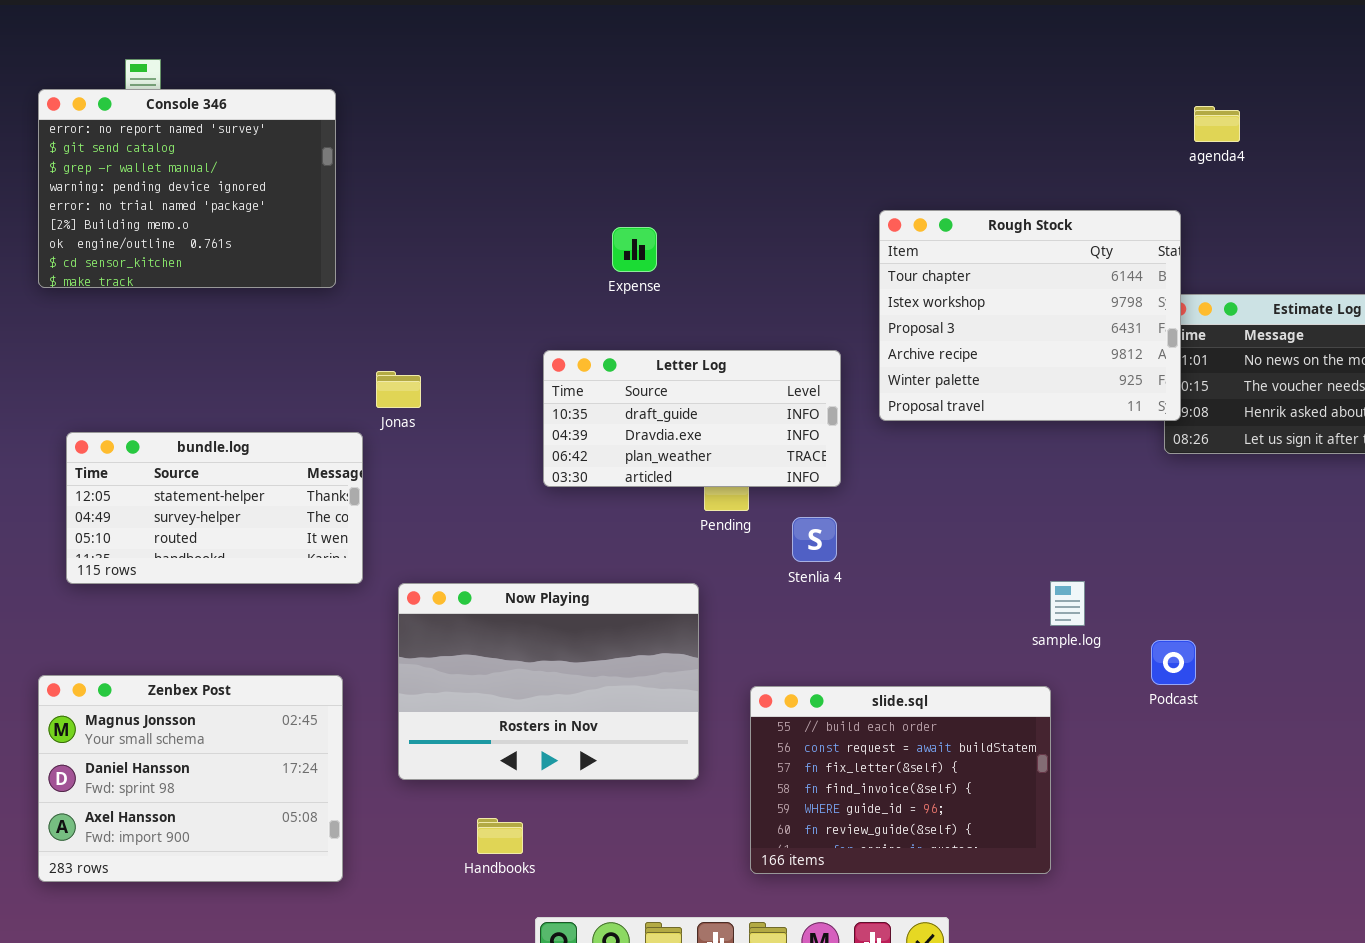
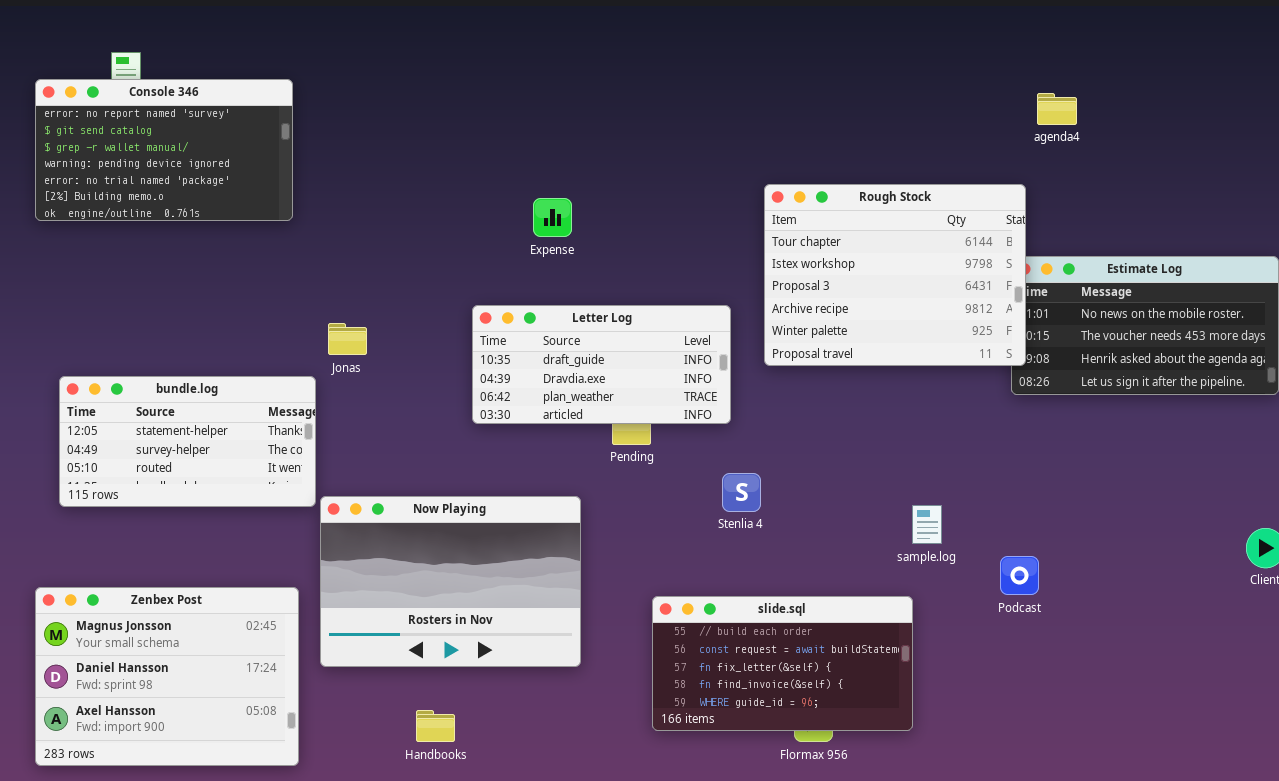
Console 346: [38,89,336,288] -> [35,79,293,221], resized
Stenlia 4: [792,517,837,562] -> [722,473,761,512], moved
Now Playing: [398,583,699,780] -> [320,496,581,667], moved
slide.sql: [750,686,1051,874] -> [652,596,913,731], resized

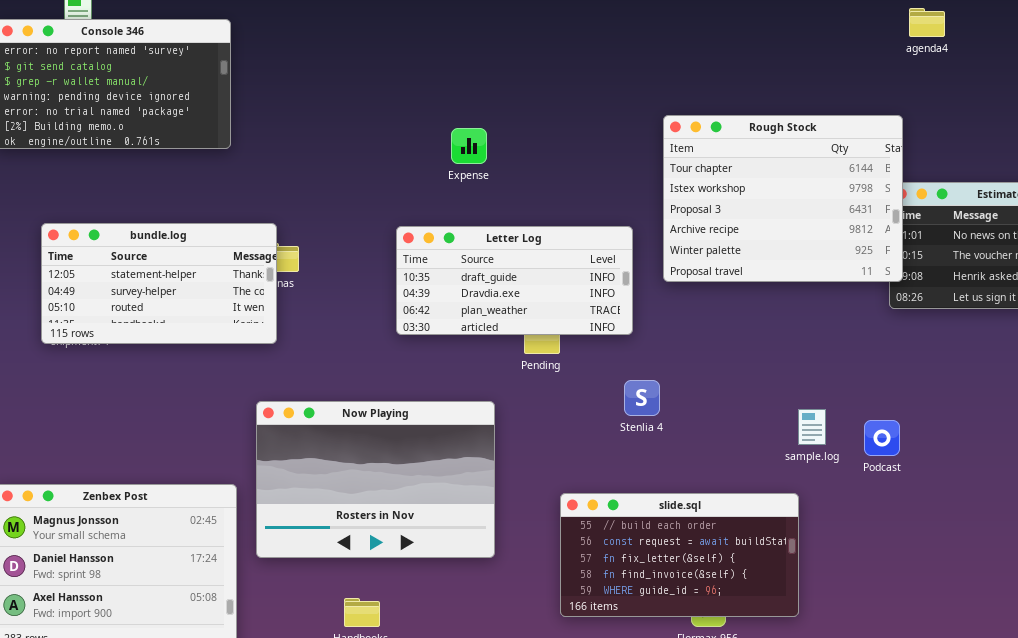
agenda4: [1037,93,1077,125] -> [909,8,945,37], moved
bundle.log: [59,376,316,507] -> [41,223,277,344], moved
Podcast: [1000,556,1039,595] -> [864,420,900,456], moved

